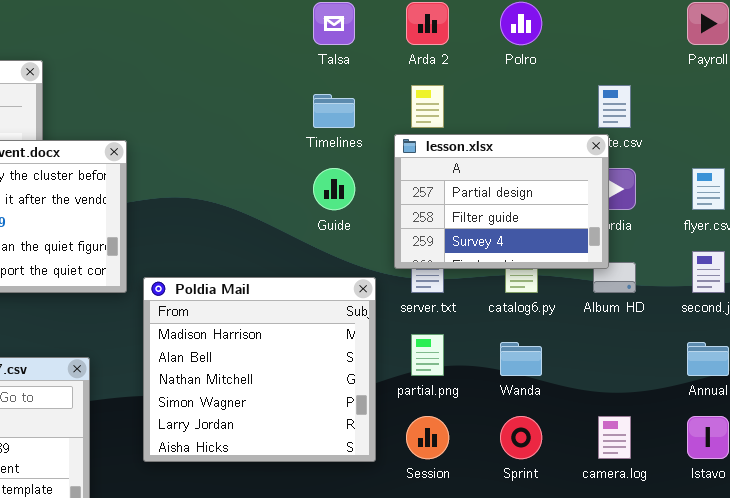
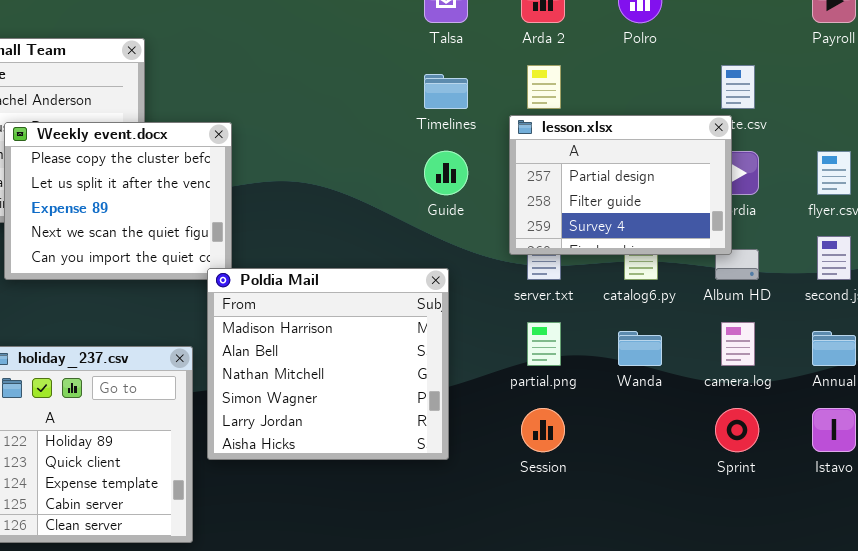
Poldia Mail: [143,277,376,462] -> [207,268,449,460], moved
Sprint: [500,416,542,459] -> [715,408,759,452], moved
camera.log: [598,416,631,459] -> [721,322,755,366], moved

